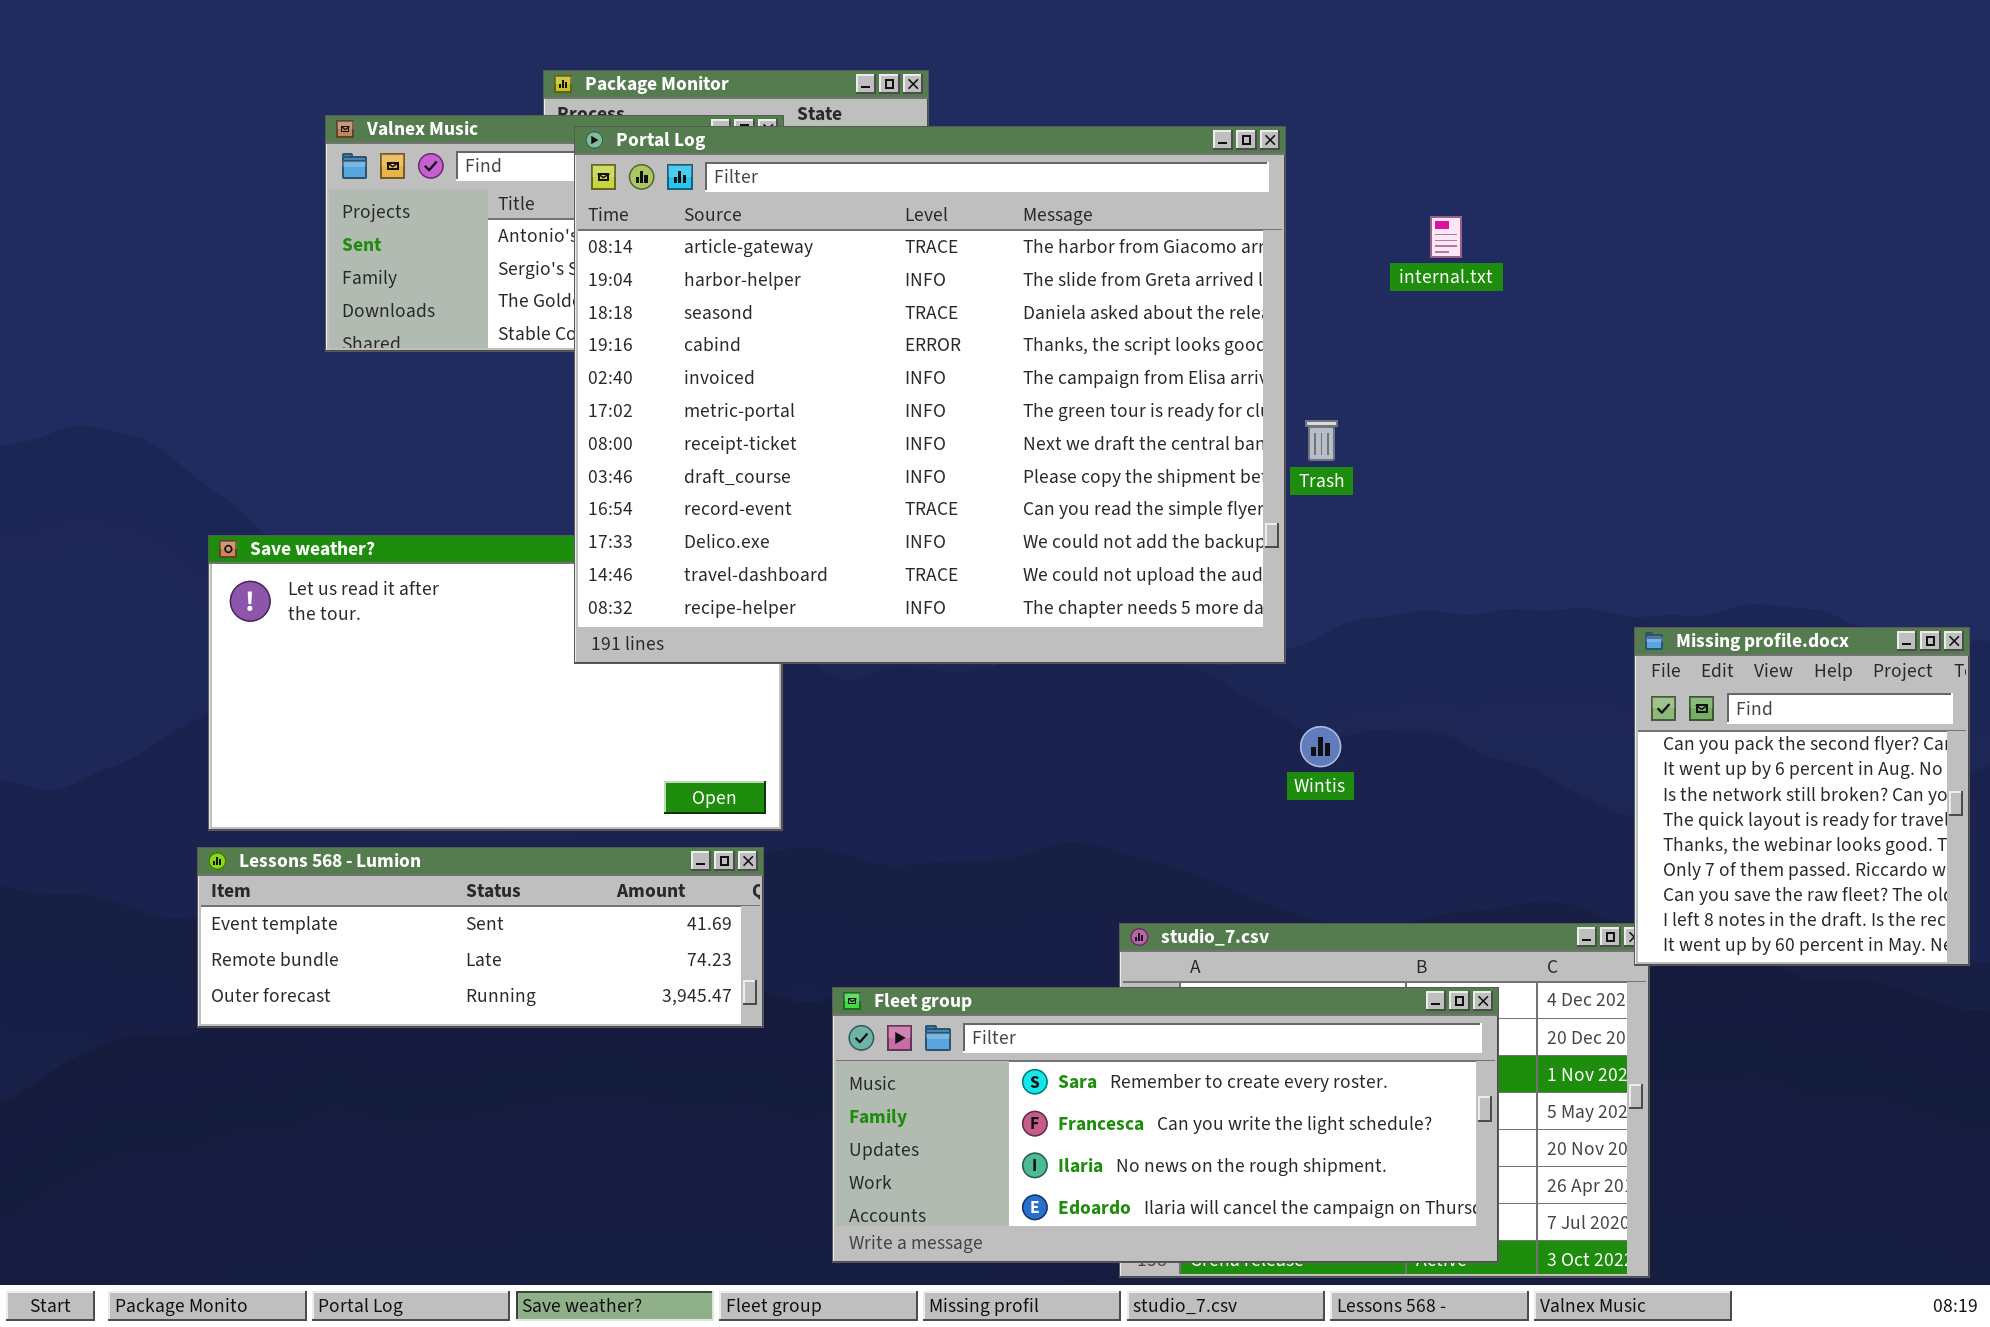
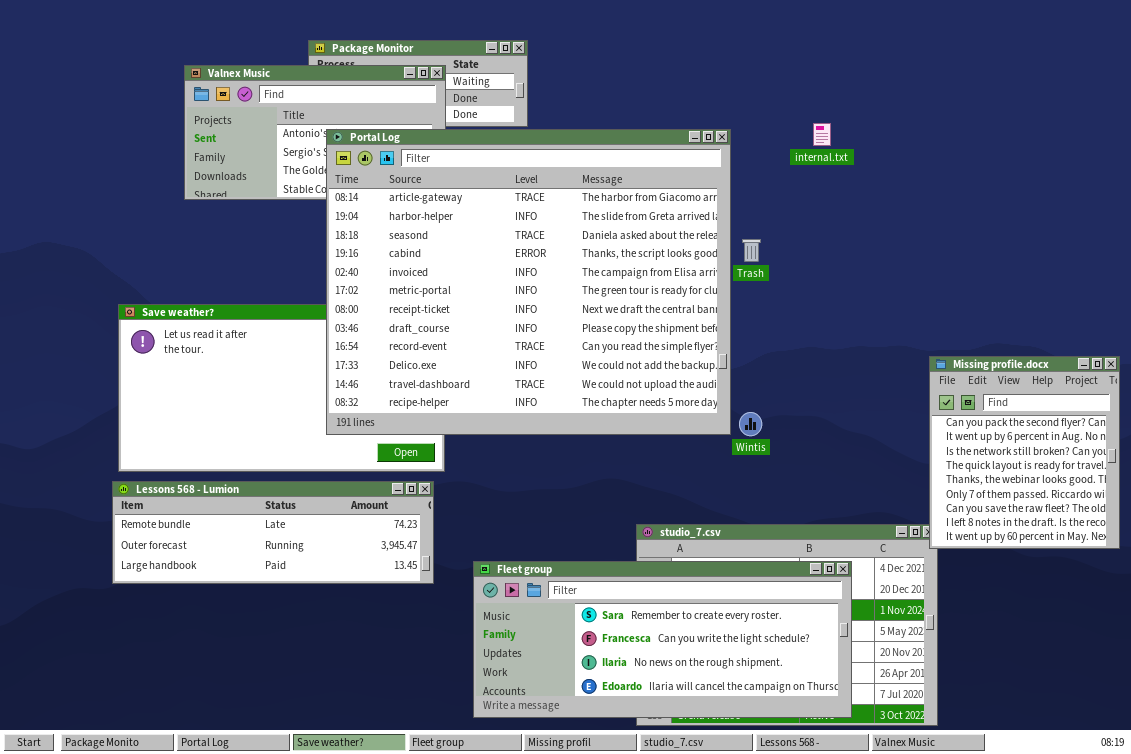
Portal Log: [574,126,1286,664] -> [326,129,731,435], moved
Lessons 568 - Lumion: [197,847,764,1028] -> [112,481,434,584], scrolled down 1 row

